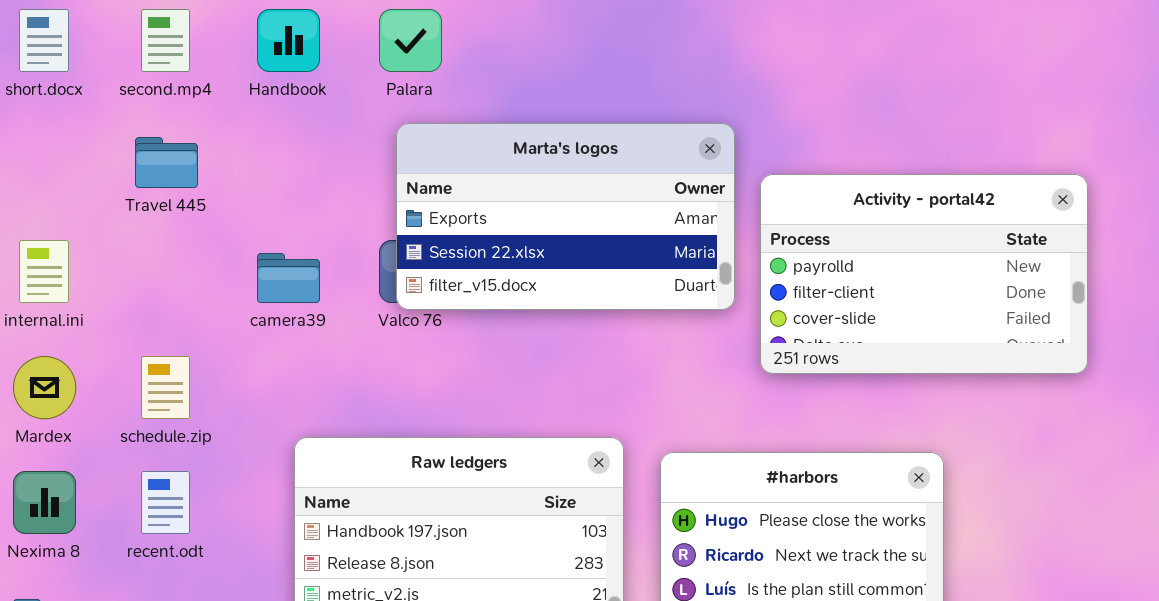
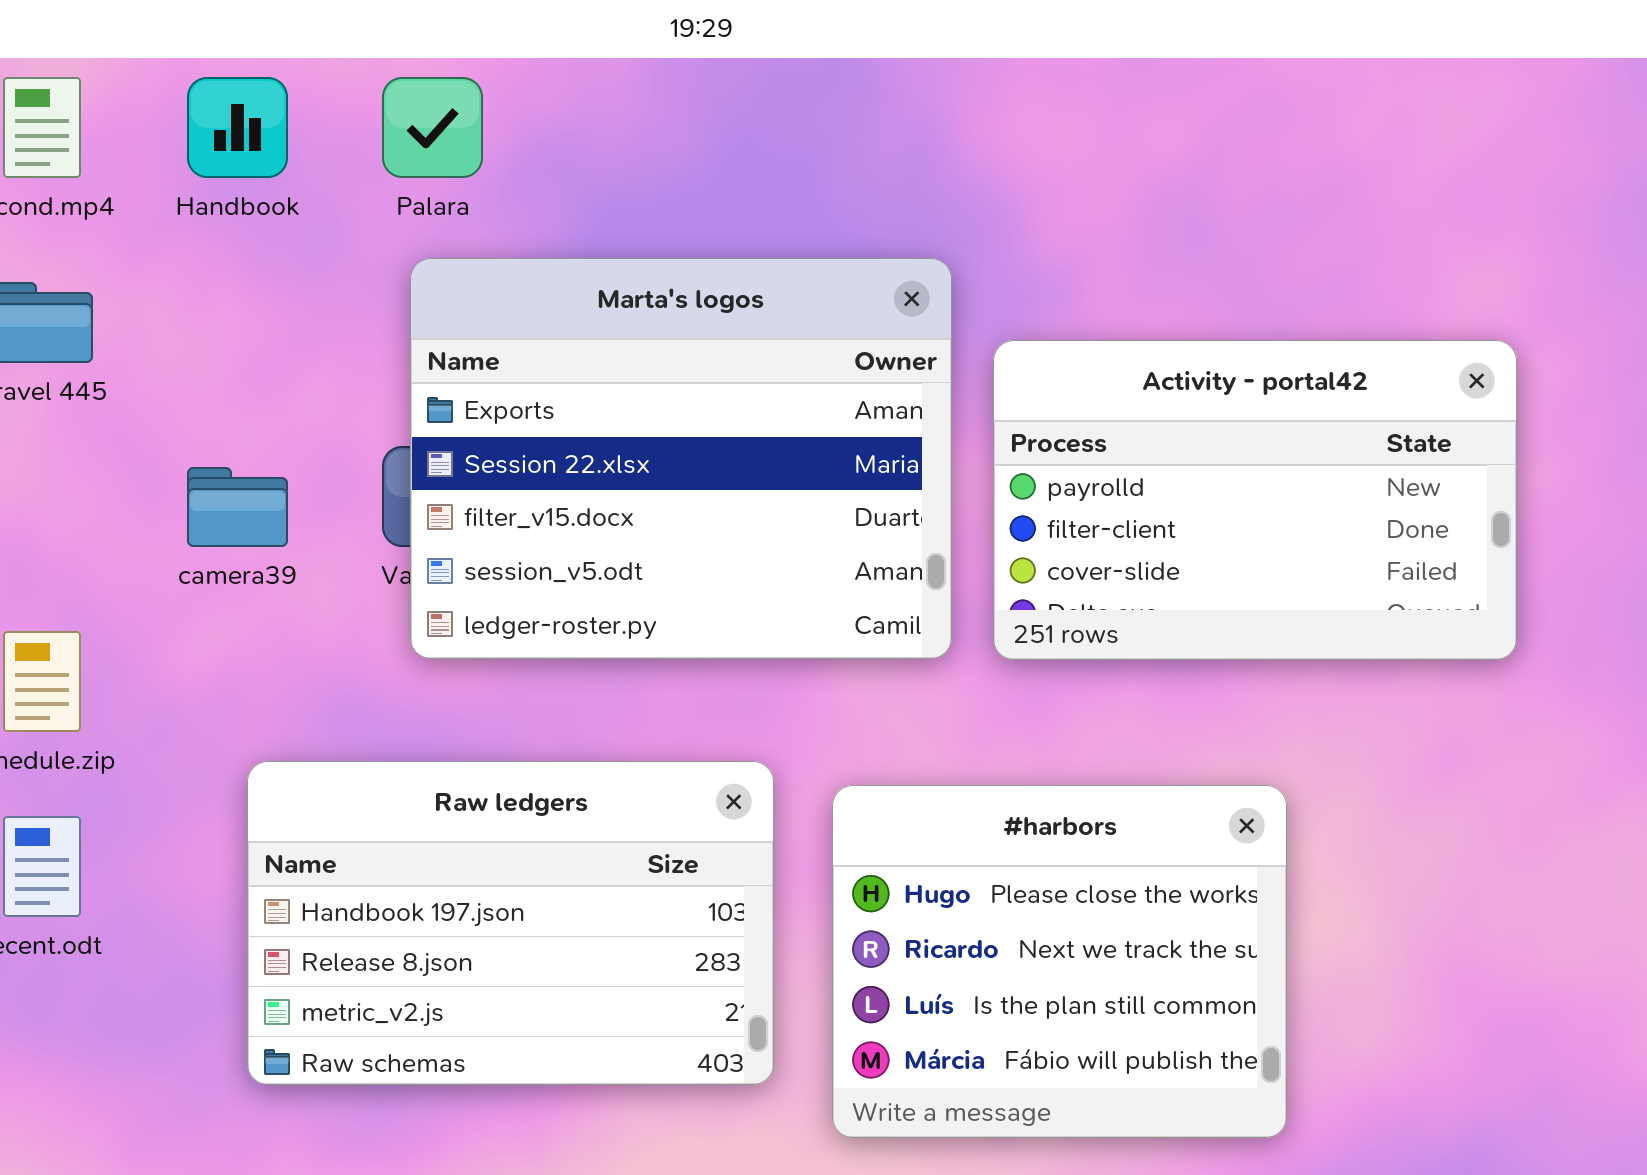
Marta's logos: [396,123,735,310] -> [410,258,952,659], resized

